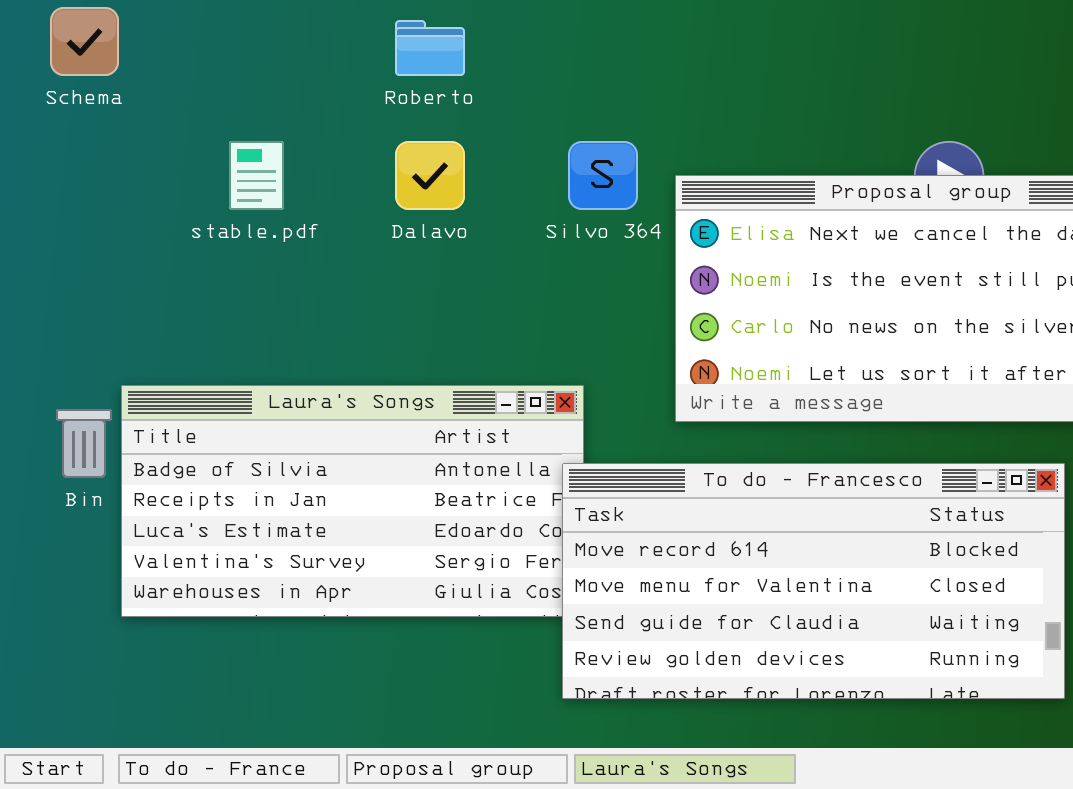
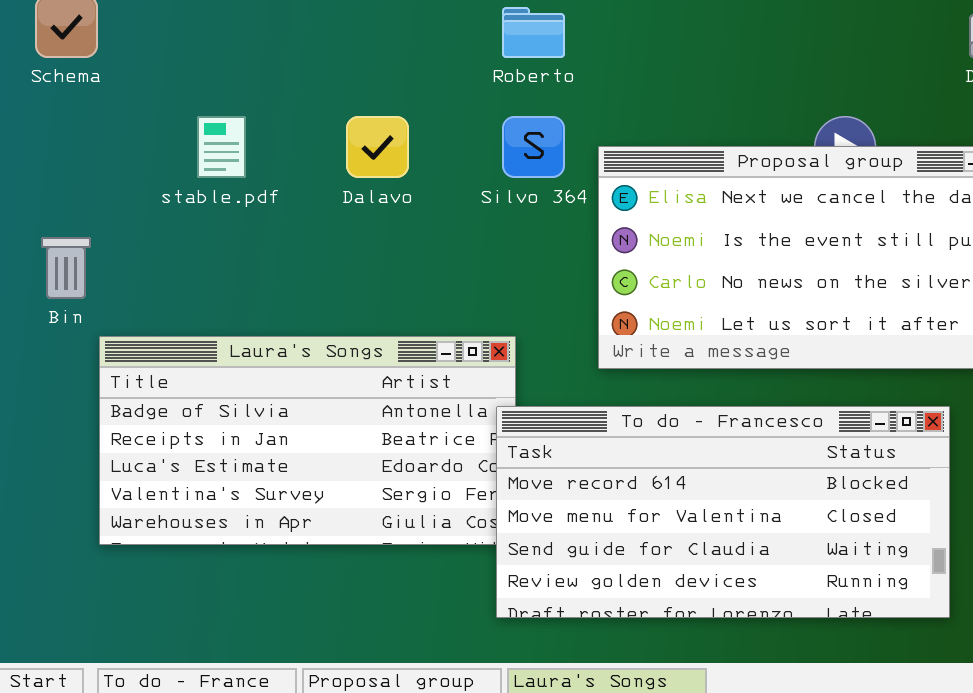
Roberto: [395,20,465,76] -> [502,7,565,58], moved
Bin: [56,409,112,478] -> [41,237,91,299], moved

